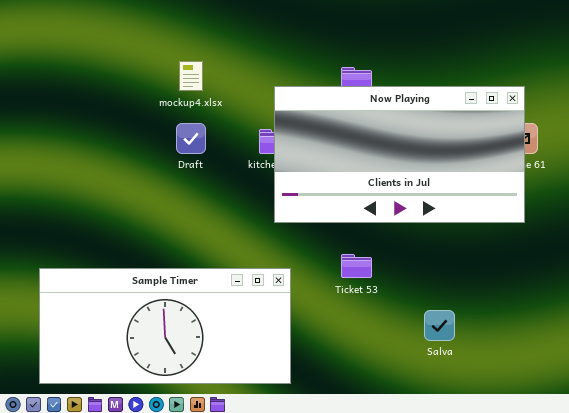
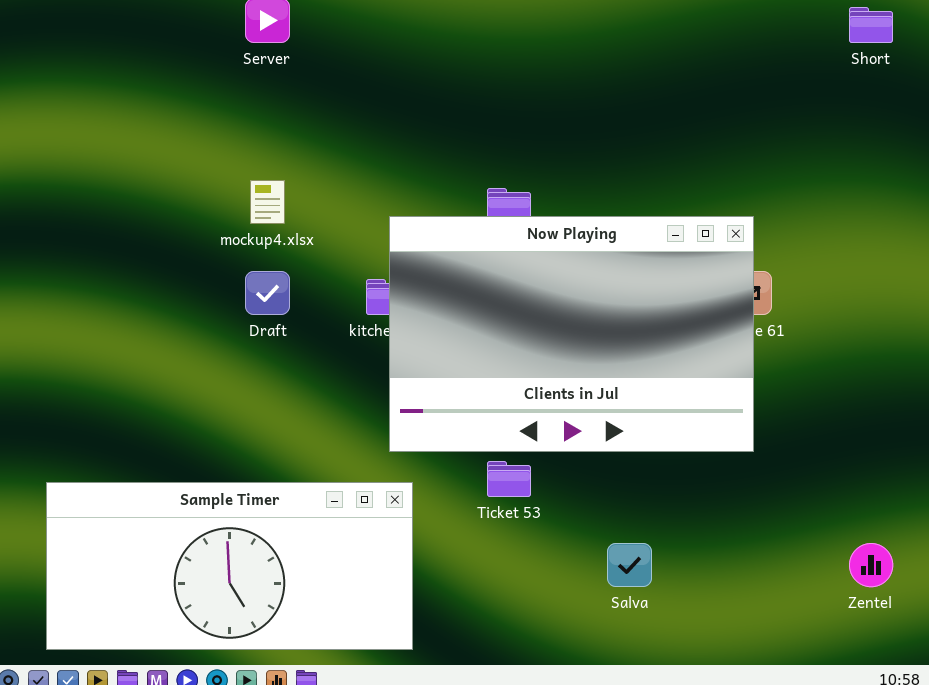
Now Playing: [274,86,525,223] -> [389,216,754,452], resized

